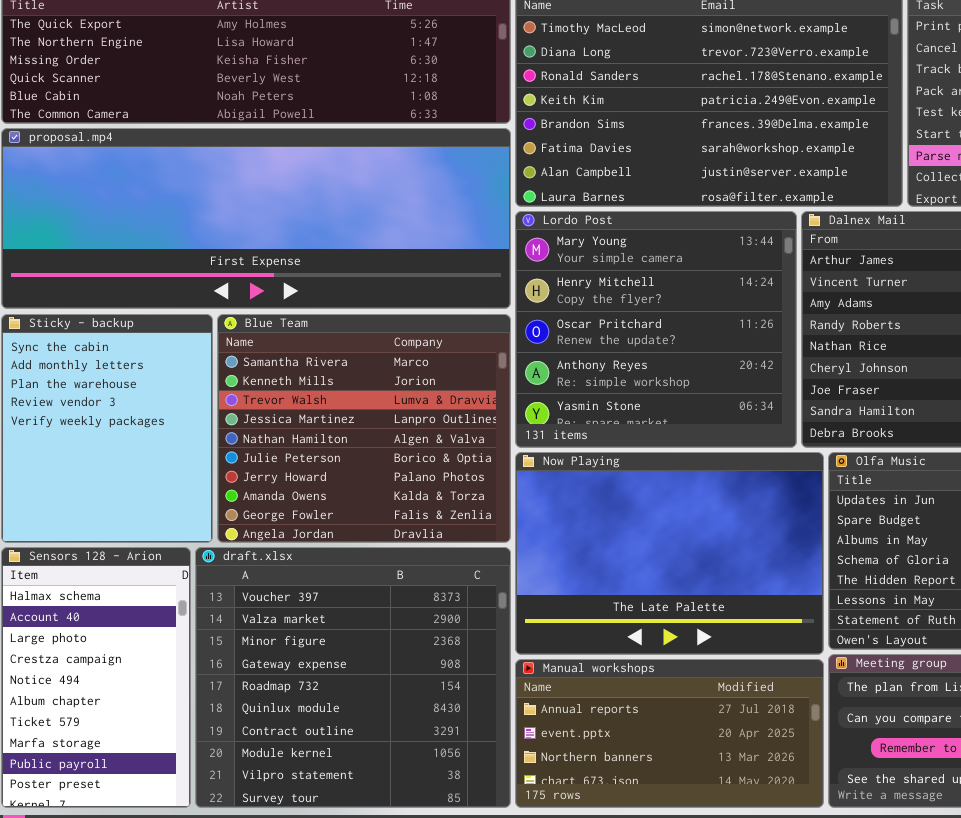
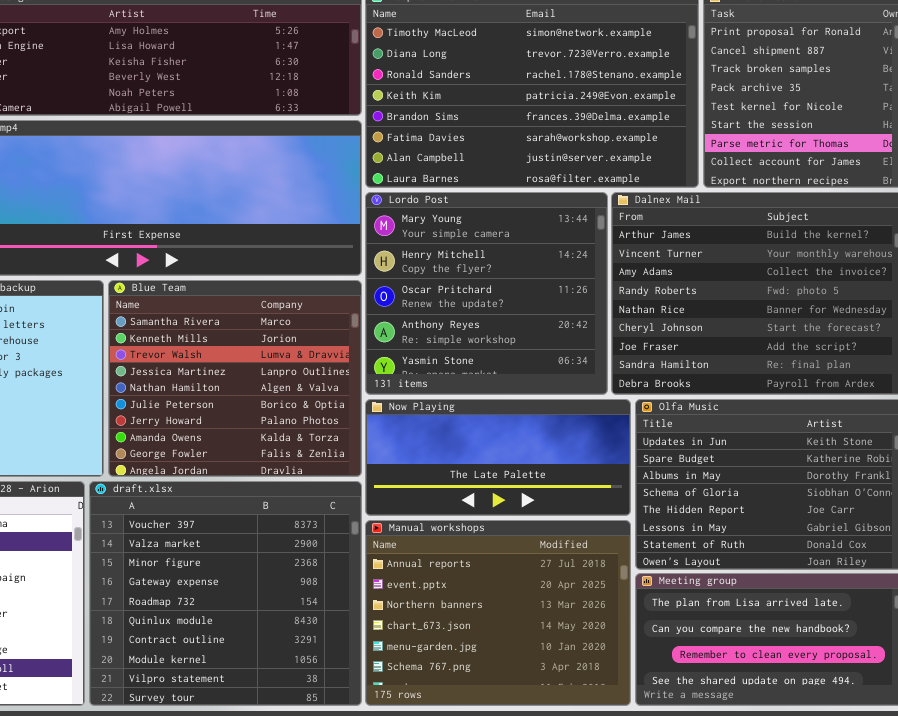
Now Playing: [515,452,824,655] -> [365,399,631,516], resized
Manual workshops: [515,659,824,808] -> [365,520,631,706], resized

